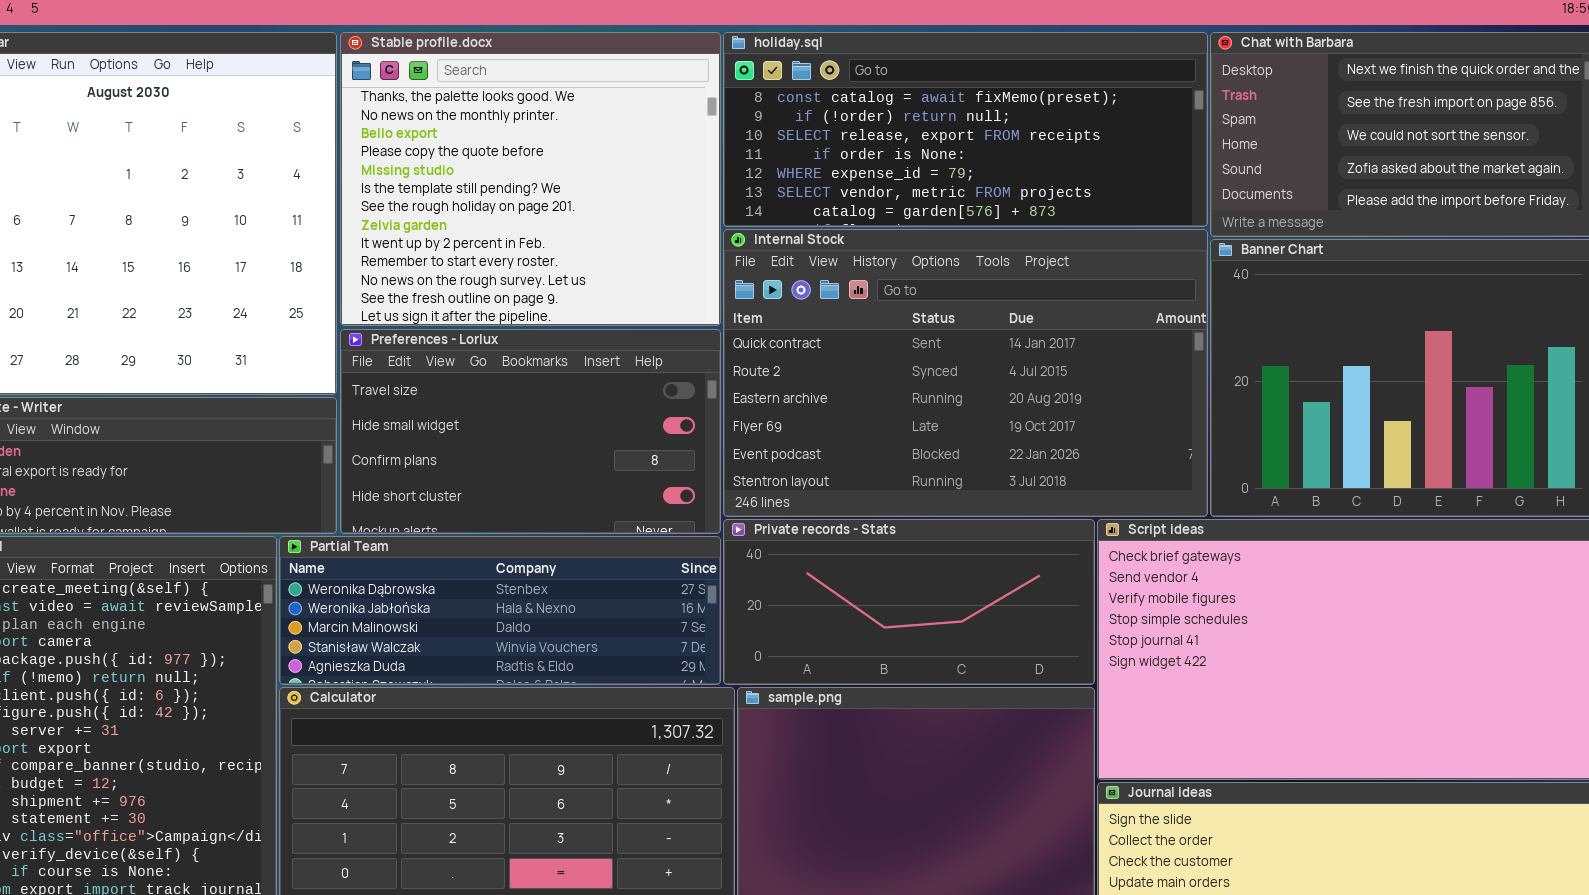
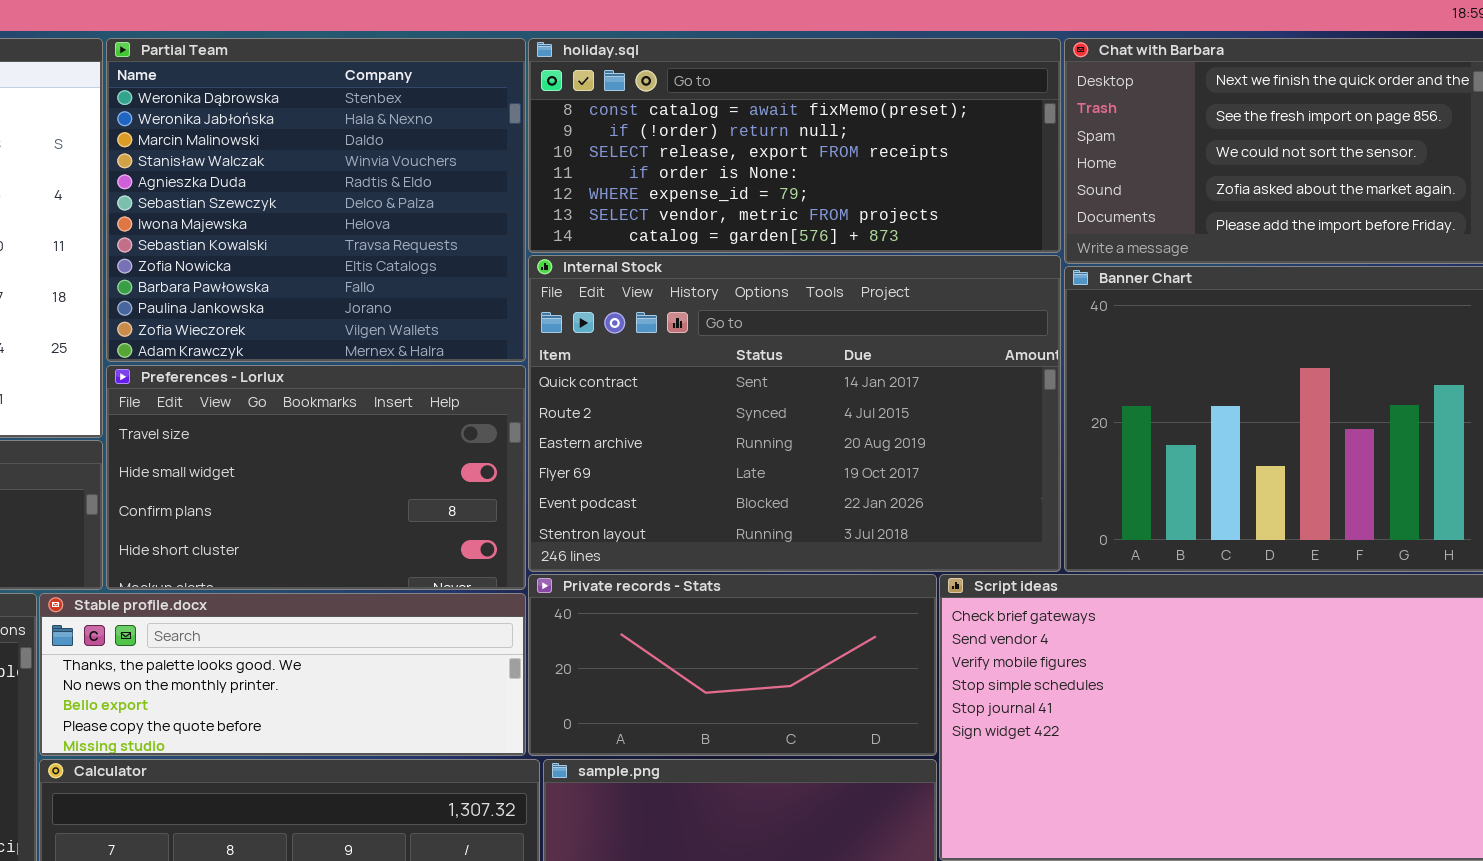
Stable profile.docx: [340,32,721,326] -> [39,593,526,756], moved, resized
Partial Team: [279,536,721,685] -> [106,38,526,362], moved, resized

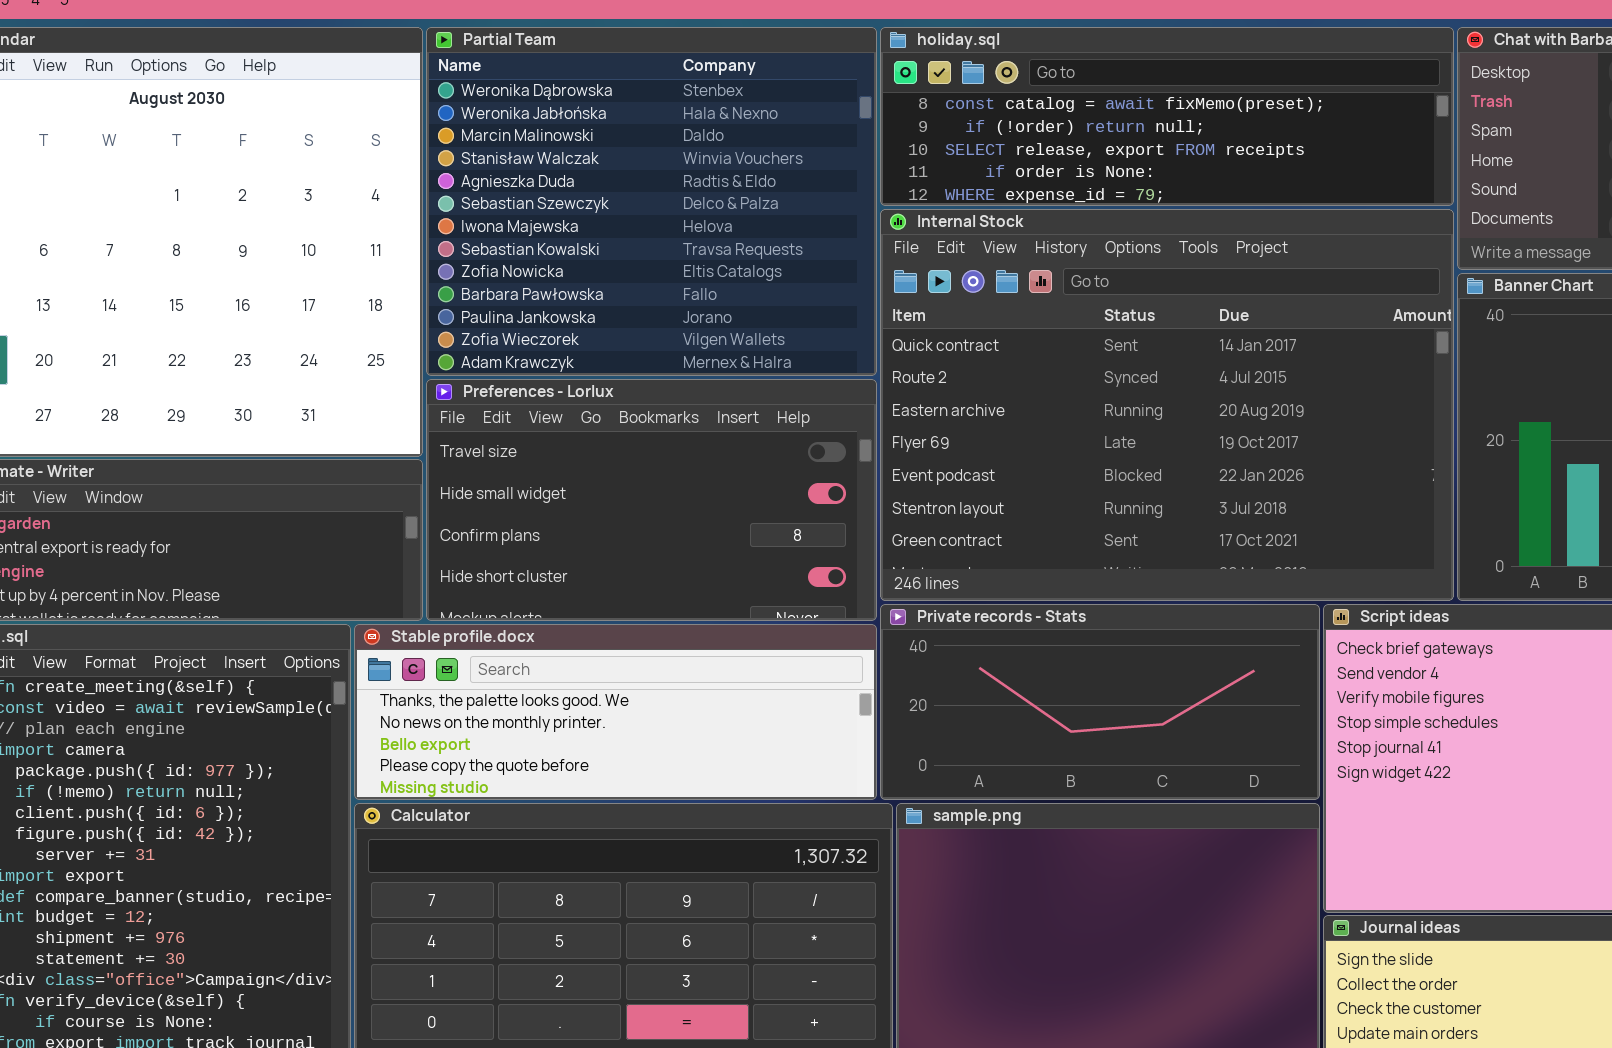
holiday.sql: [528,38,1061,253] -> [880,27,1454,206], resized
Internal Stock: [528,255,1061,572] -> [880,209,1454,601], resized

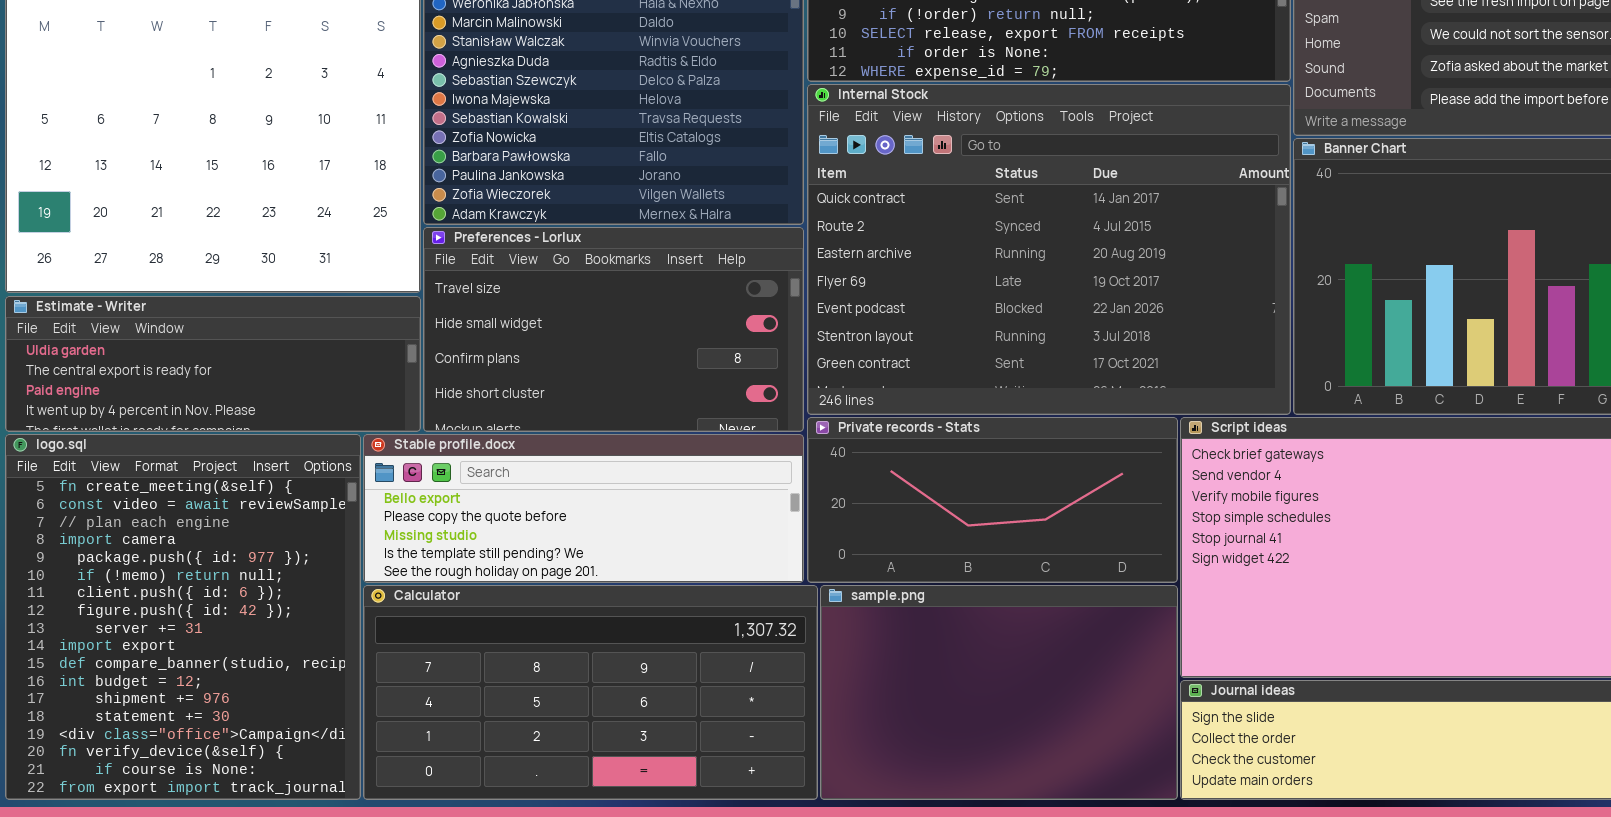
Stable profile.docx: [354,624,877,800] -> [363,434,804,583], scrolled down 2 rows

